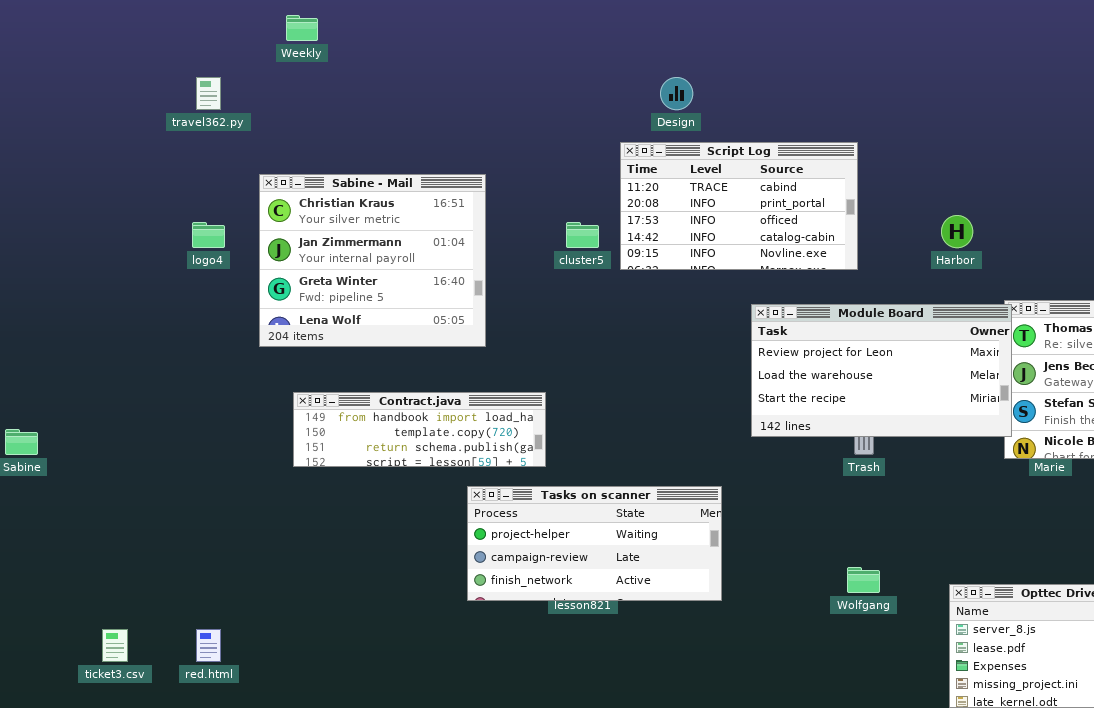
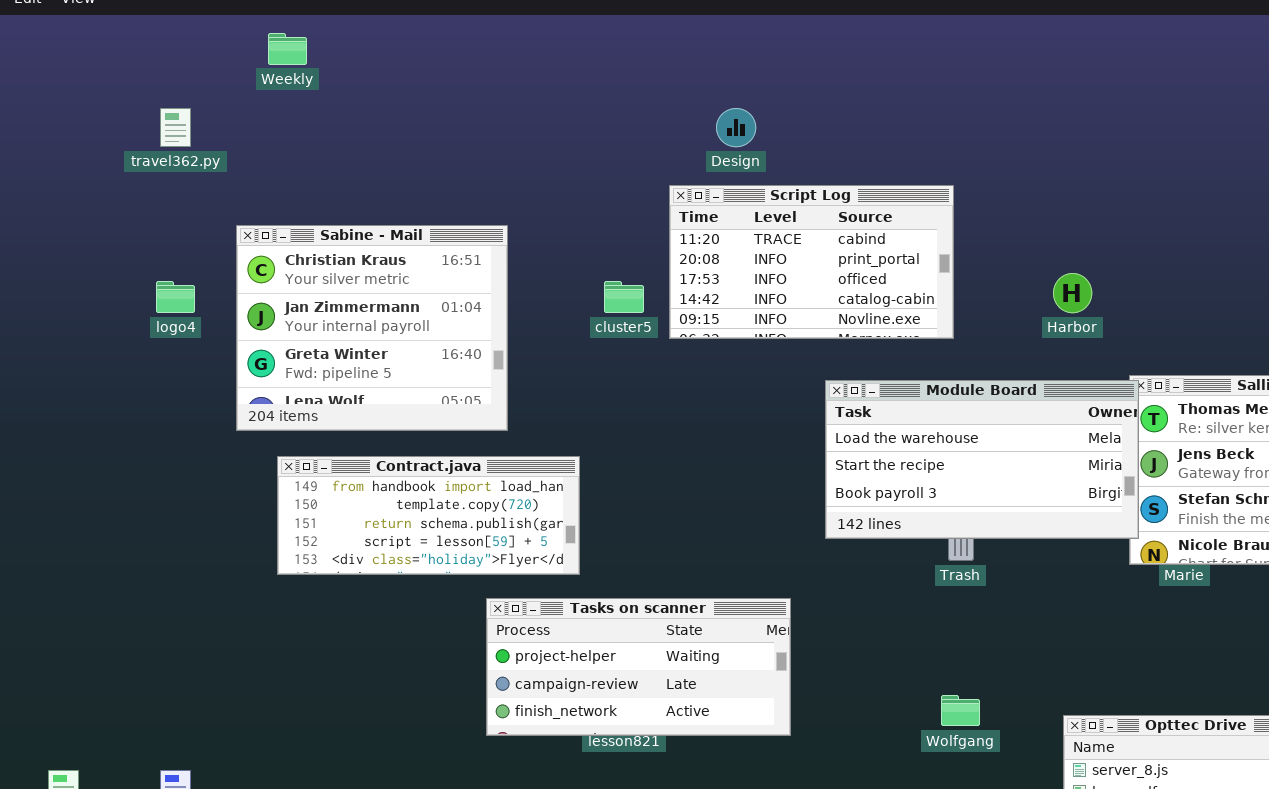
Module Board: [751,304,1012,437] -> [825,380,1139,539], scrolled down 1 row
Contract.java: [293,392,546,467] -> [277,456,580,575], resized

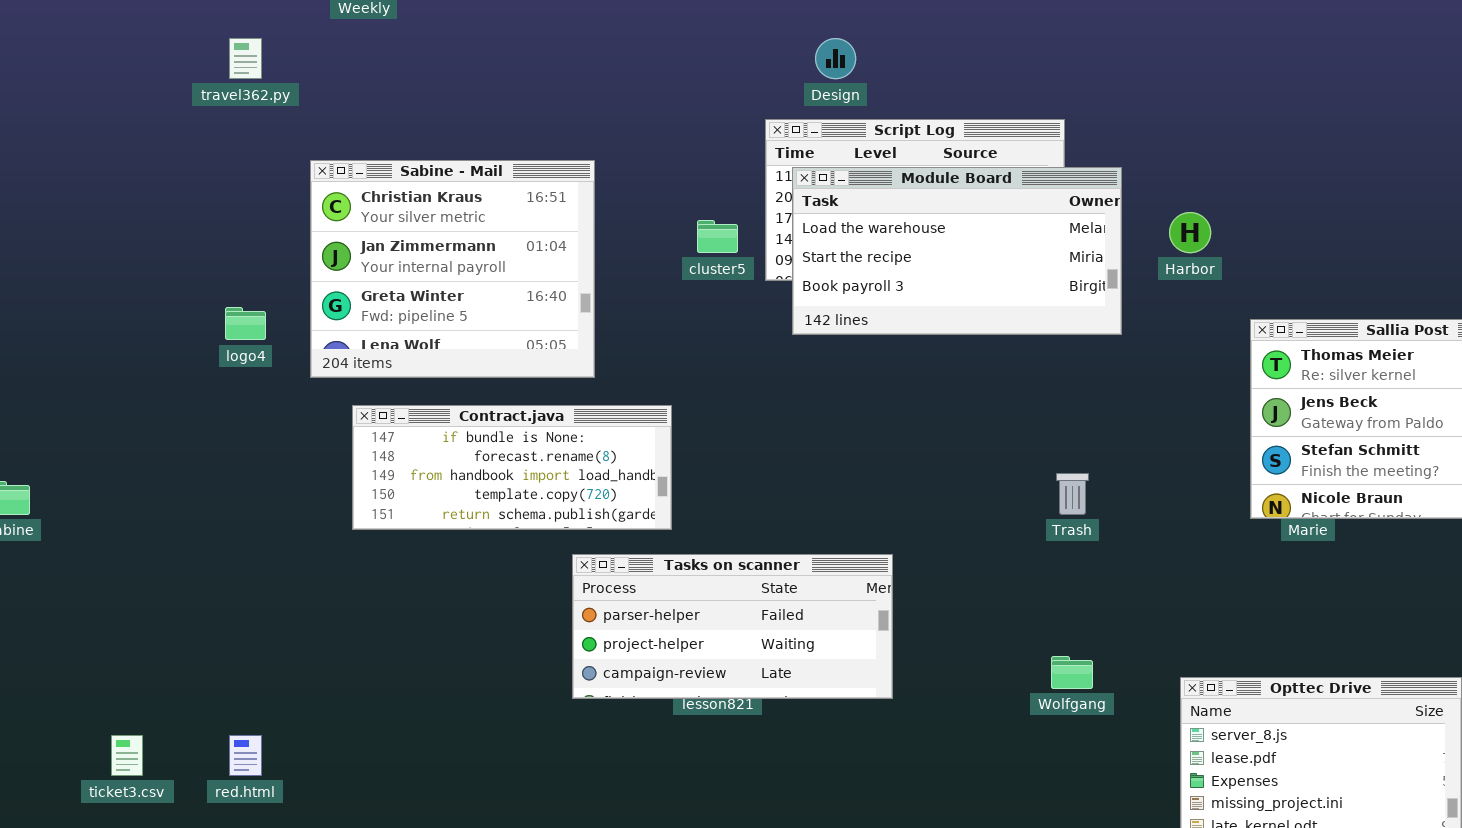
logo4: [156,281,195,313] -> [225,307,266,340], moved
Module Board: [825,380,1139,539] -> [792,167,1122,335], moved
Contract.java: [277,456,580,575] -> [352,405,672,530], scrolled up 2 rows
Tasks on scanner: [486,598,791,736] -> [572,554,893,699], scrolled up 1 row

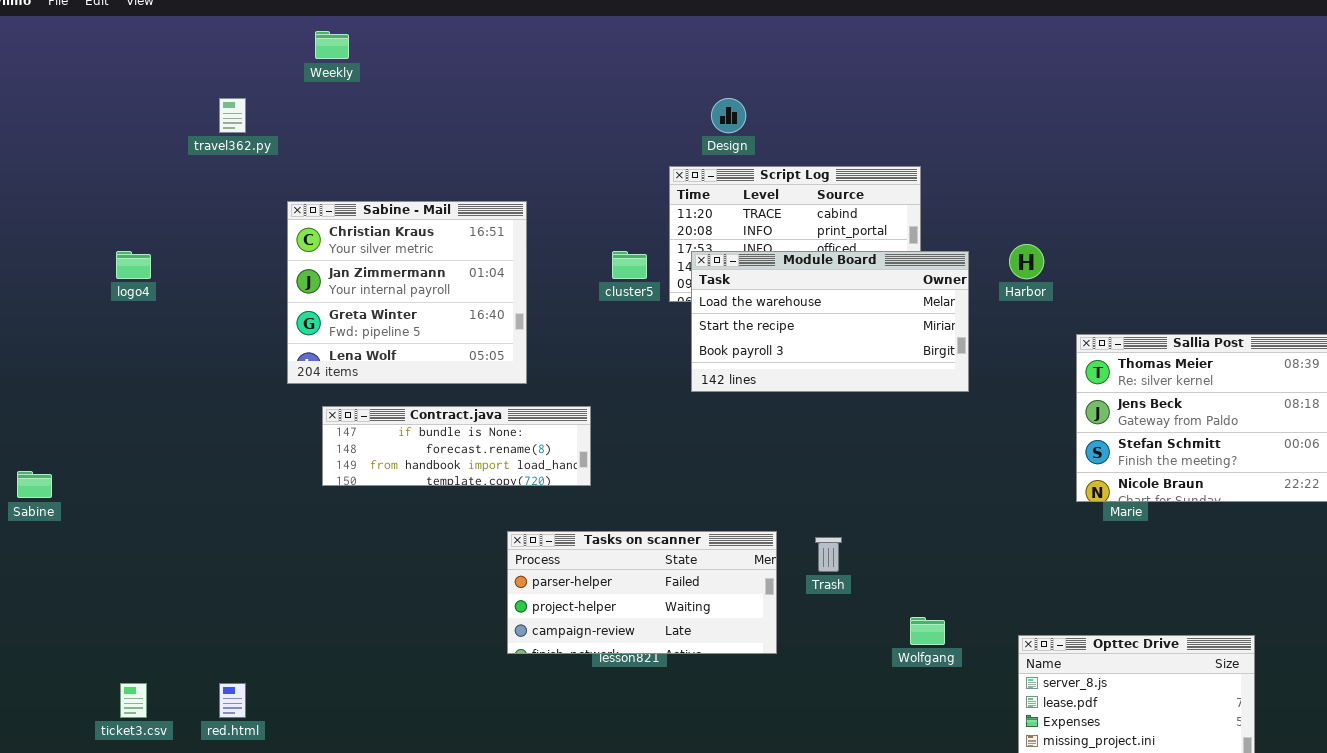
Module Board: [792,167,1122,335] -> [691,251,969,392], moved
logo4: [225,307,266,340] -> [116,251,151,279], moved
Contract.java: [352,405,672,530] -> [322,406,591,486], resized
Trash: [1056,473,1089,515] -> [815,537,842,572], moved

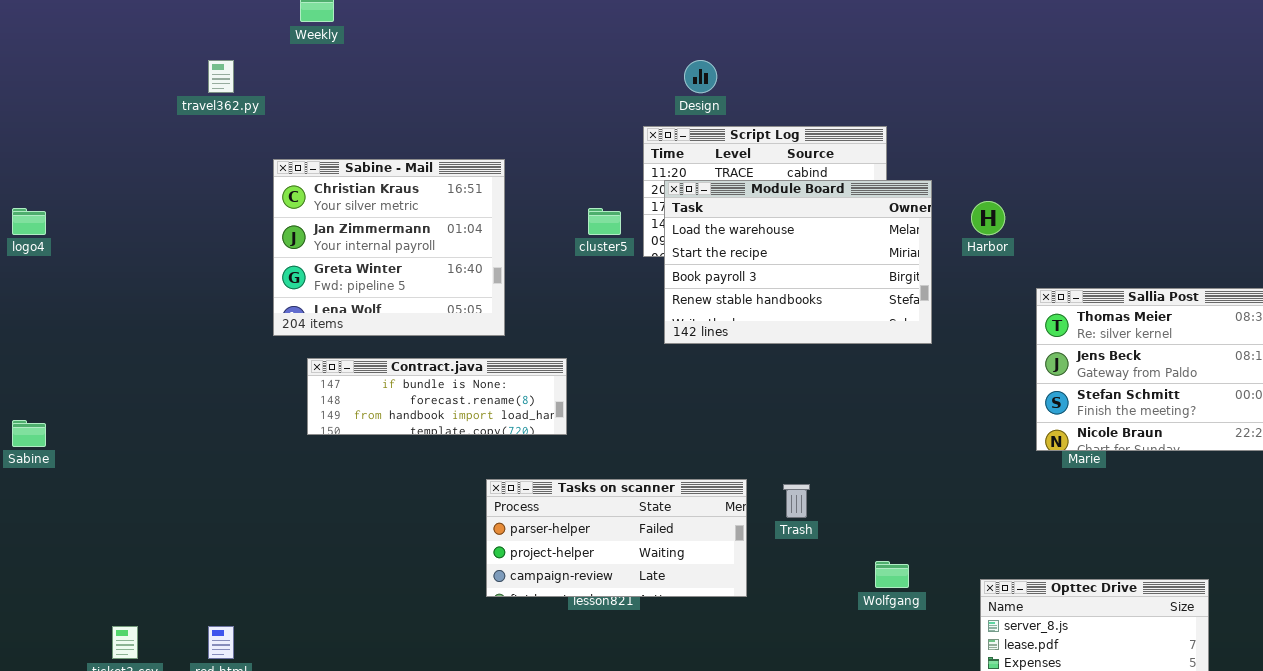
logo4: [116,251,151,279] -> [12,208,46,235], moved
Module Board: [691,251,969,392] -> [664,180,932,344], resized

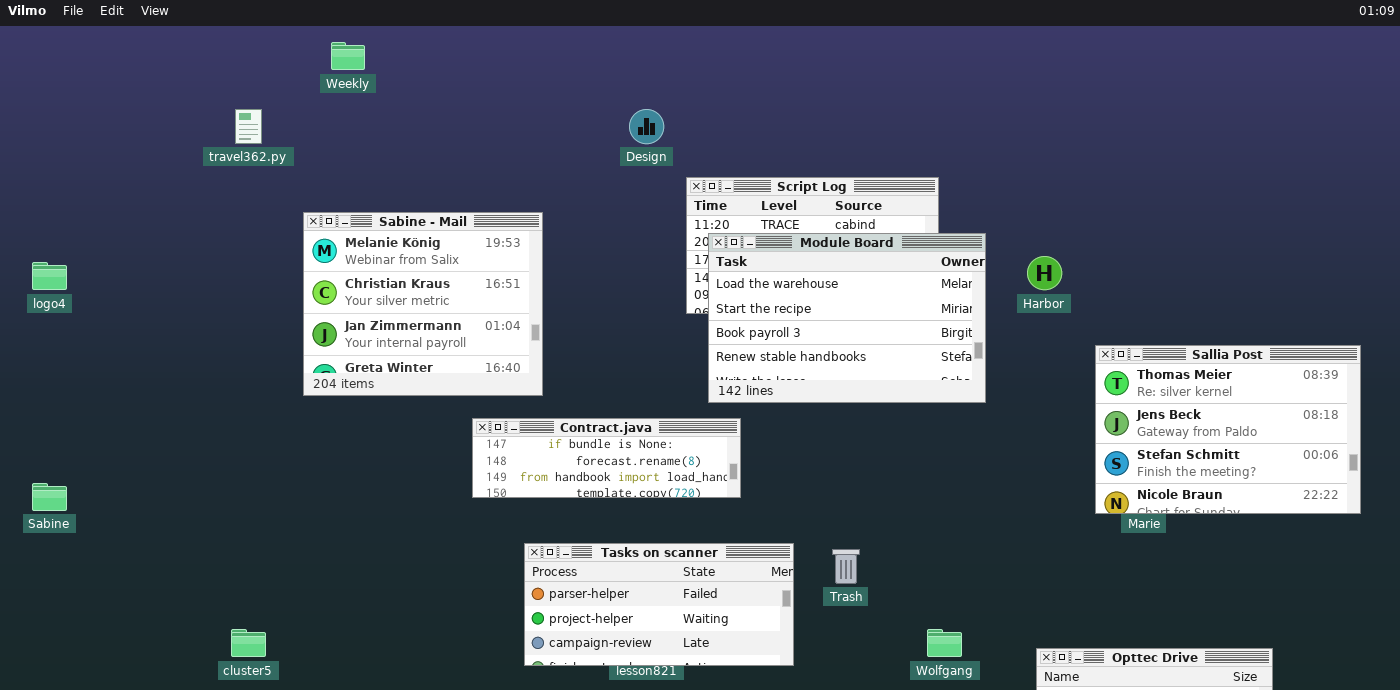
Design: [684,60,717,93] -> [629,109,664,144], moved
Sabine - Mail: [273,159,505,336] -> [303,212,543,396], scrolled up 1 row
cluster5: [588,208,621,235] -> [231,629,266,657], moved
Contract.java: [307,358,567,435] -> [472,418,741,498], moved

